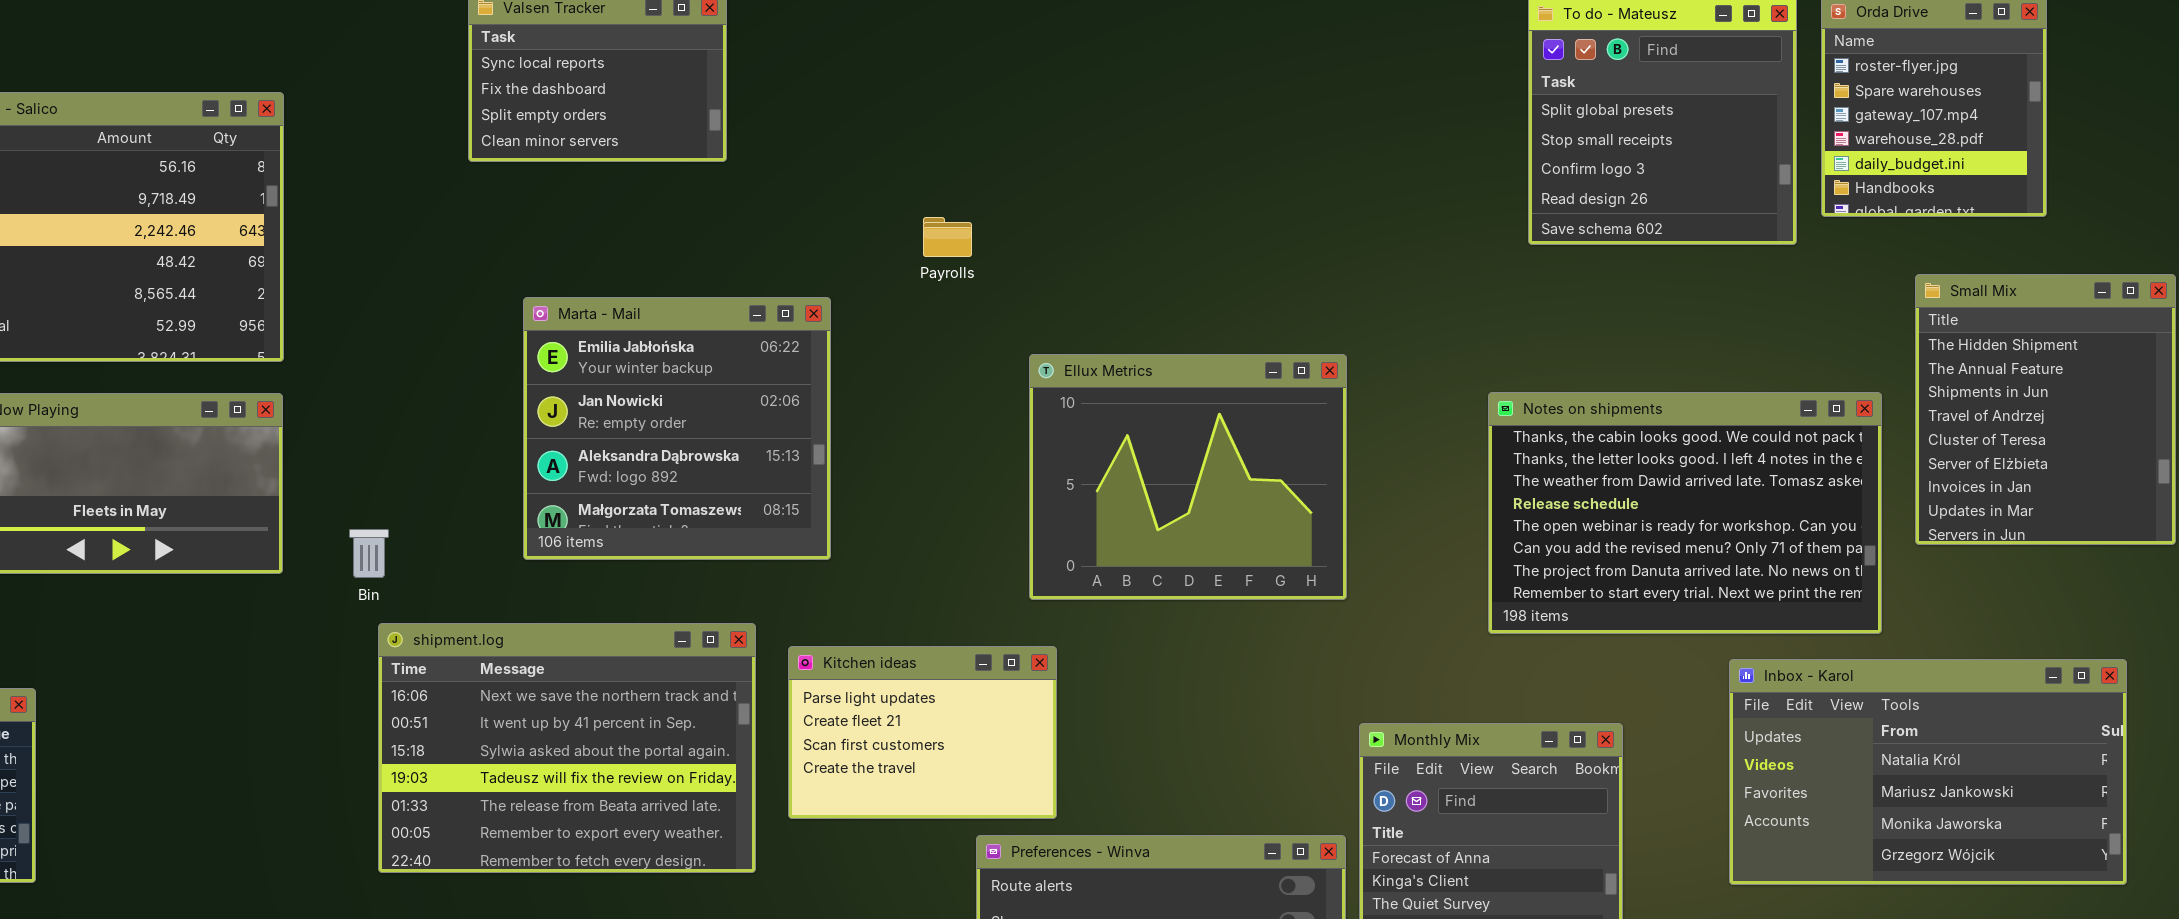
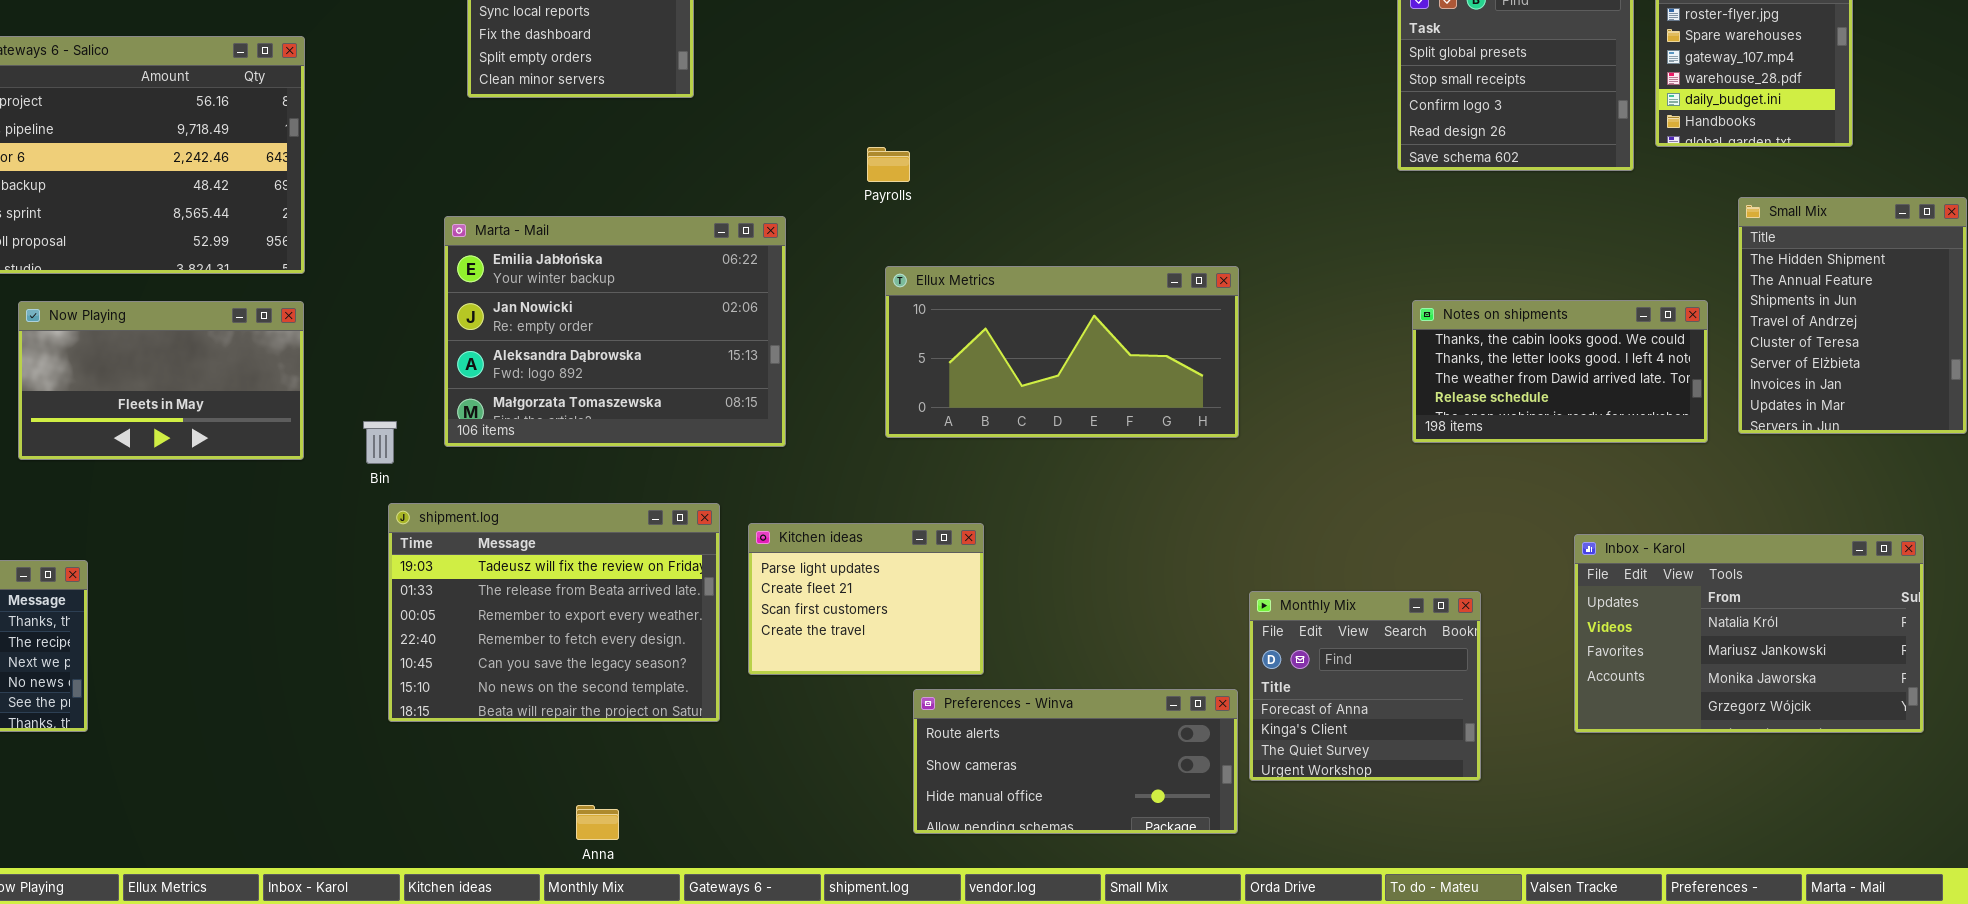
Marta - Mail: [523,297,831,560] -> [444,216,786,447], resized
Ellux Metrics: [1029,354,1347,600] -> [885,266,1239,438], resized
Notes on shipments: [1488,392,1882,634] -> [1412,300,1708,443], resized
shipment.log: [378,623,756,873] -> [388,503,720,722], scrolled down 3 rows

